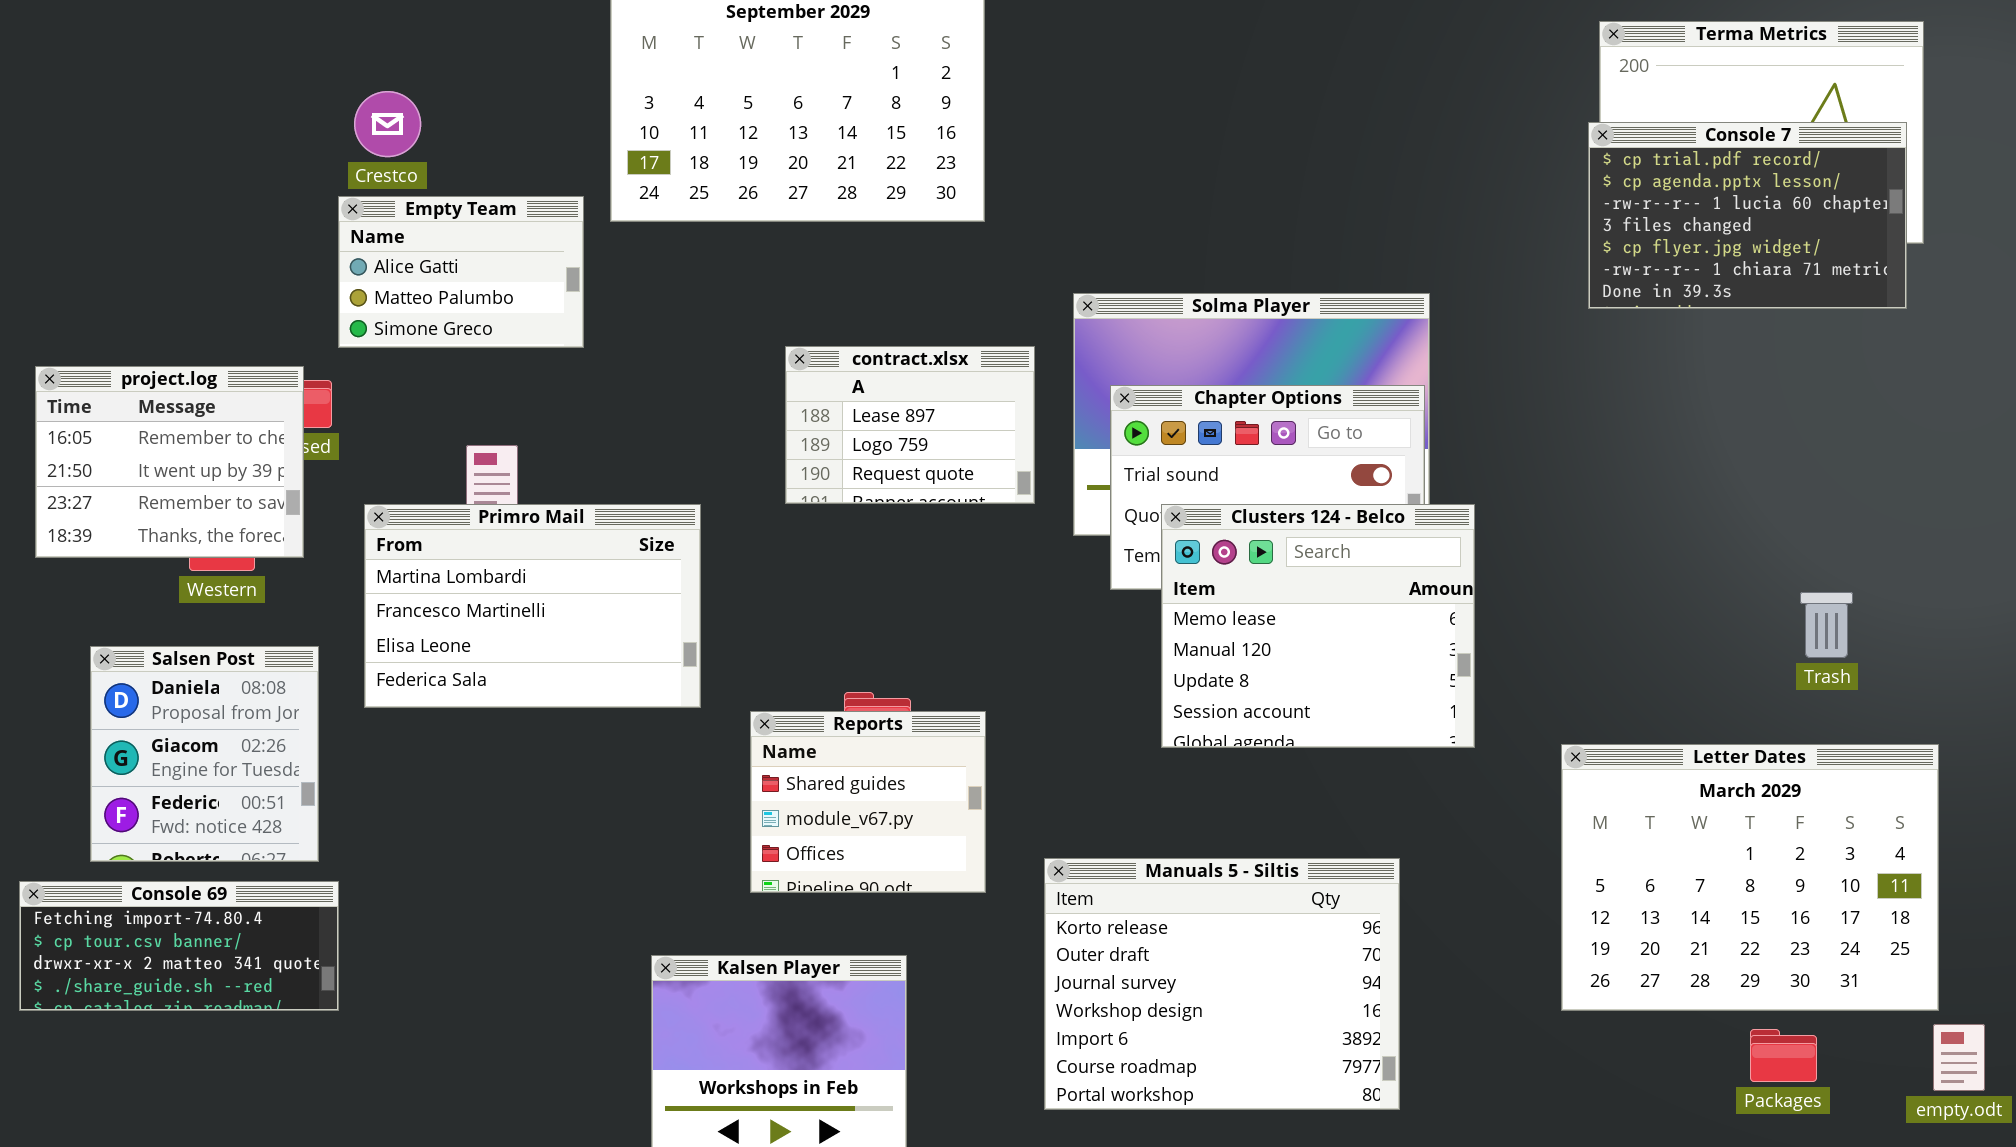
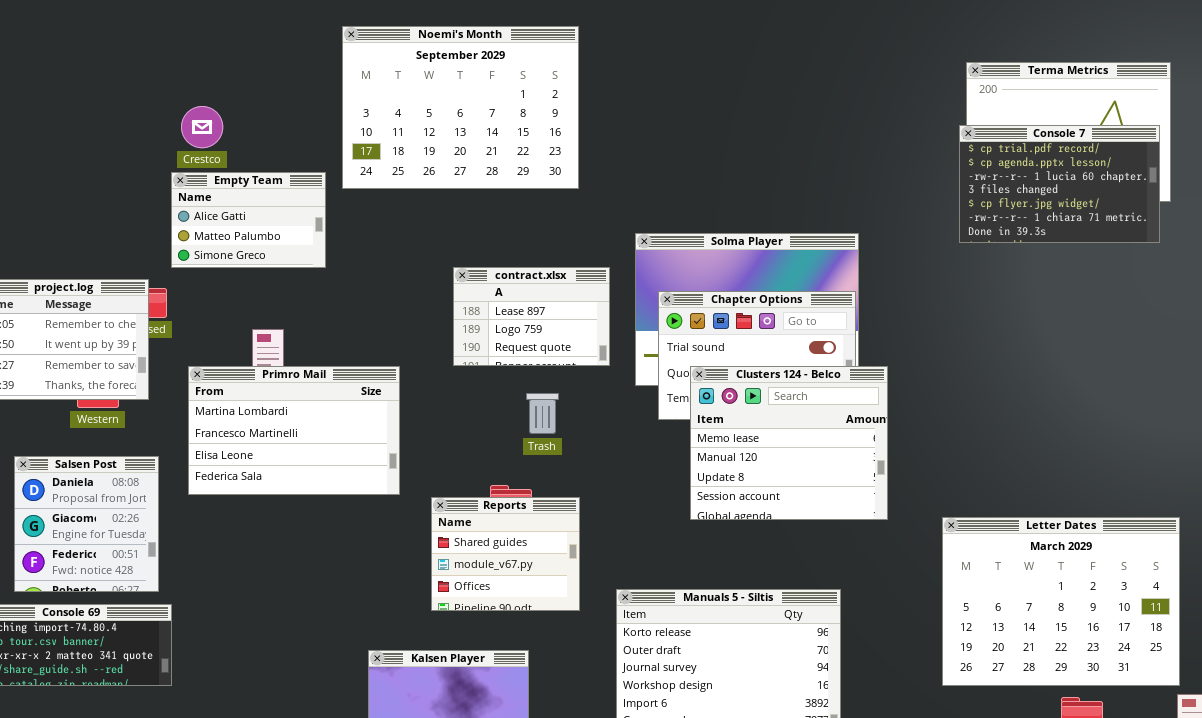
Trash: [1800,592,1853,658] -> [526,393,559,434], moved

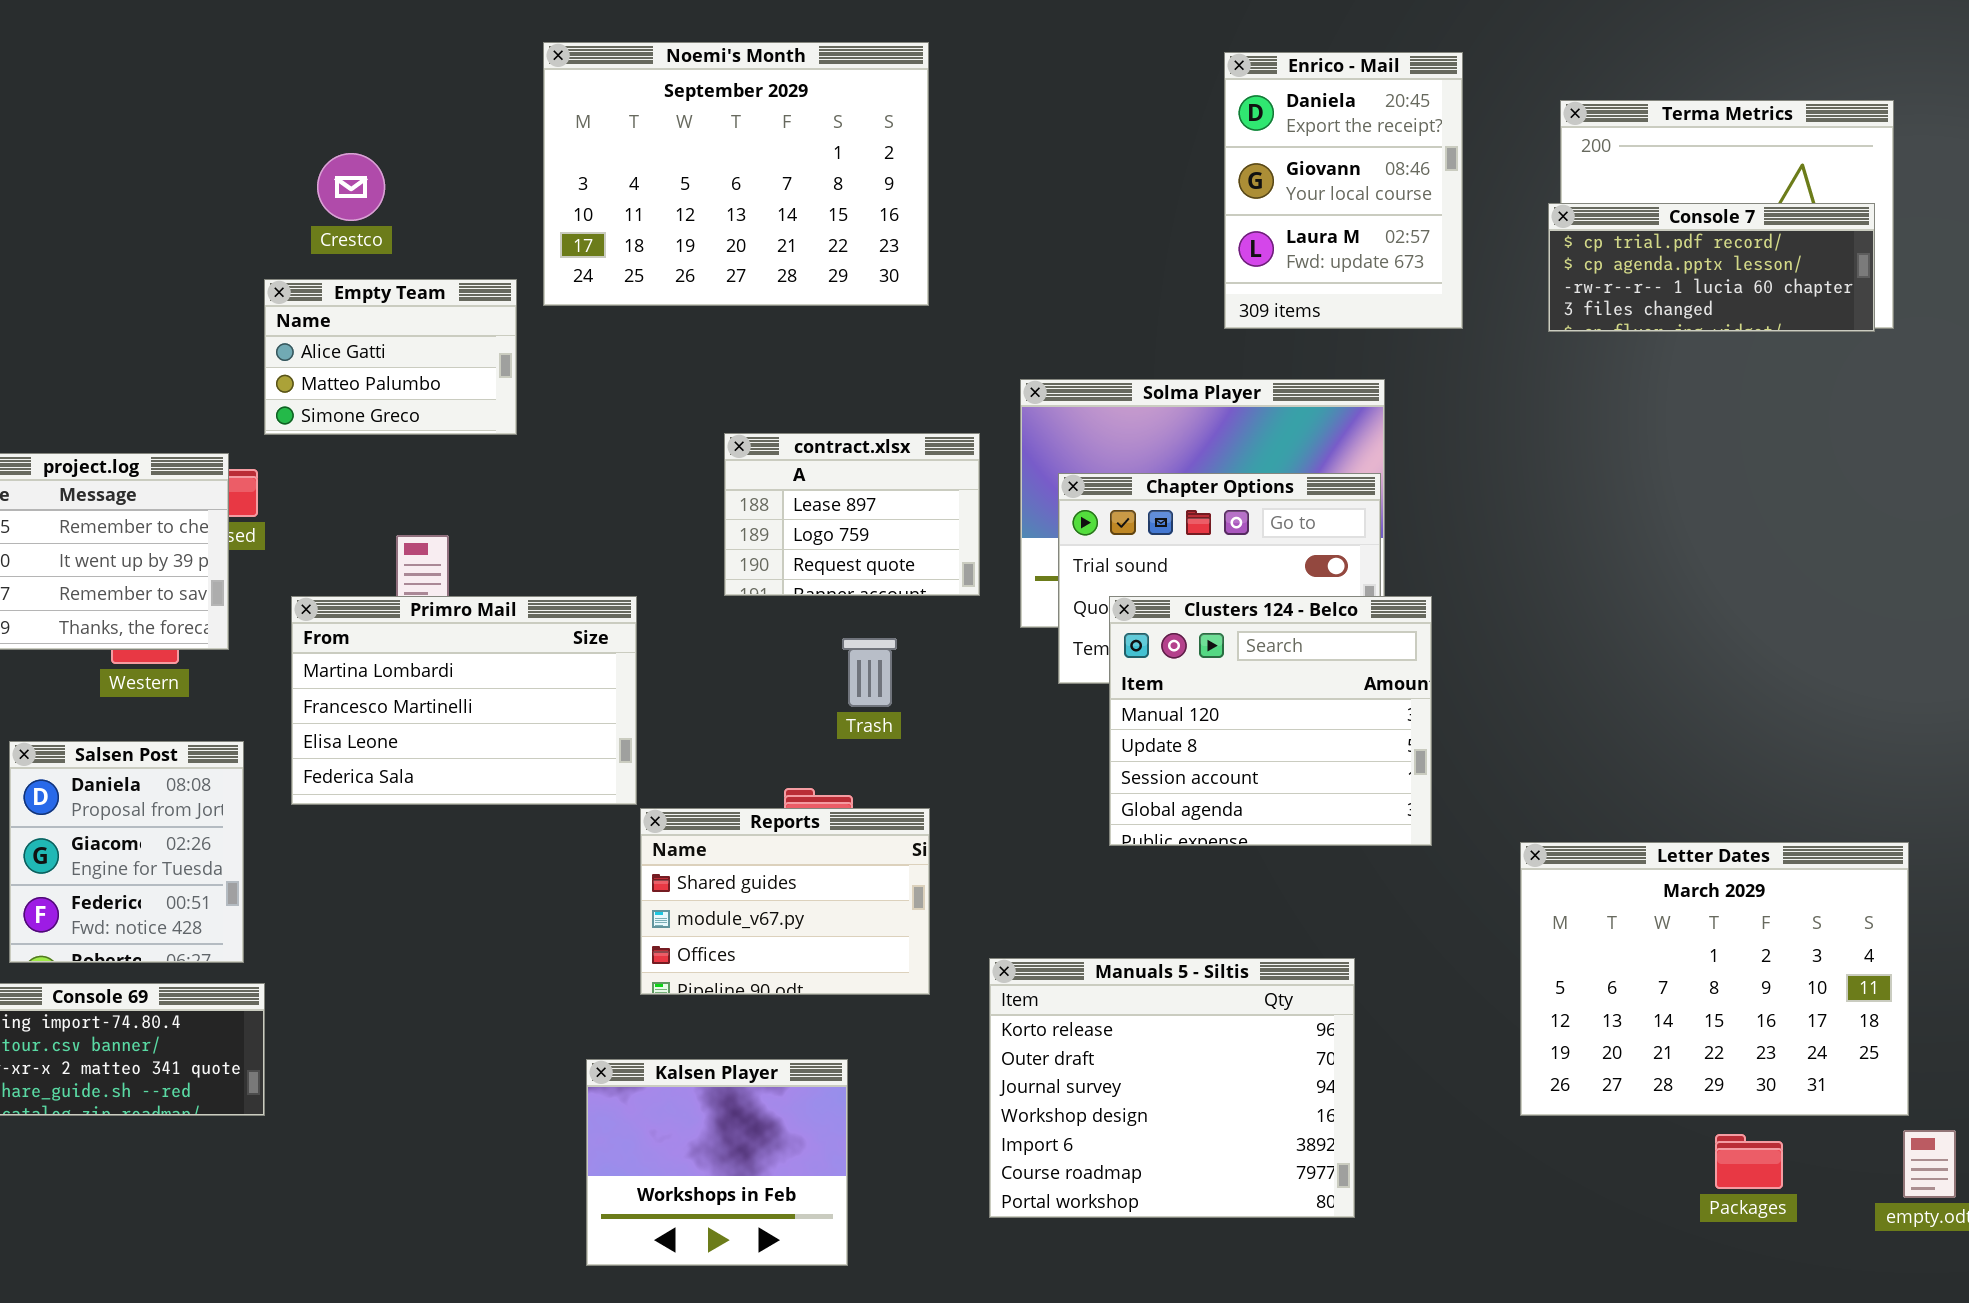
Enrico - Mail: none -> [1224,52,1463,329], opened
Crestco: [181,106,223,148] -> [317,153,385,221], moved
Console 7: [959,125,1160,243] -> [1548,203,1875,332], resized
Clusters 124 - Belco: [690,366,888,520] -> [1109,596,1432,846], scrolled down 1 row
Reports: [431,497,580,611] -> [640,808,930,995], resized

